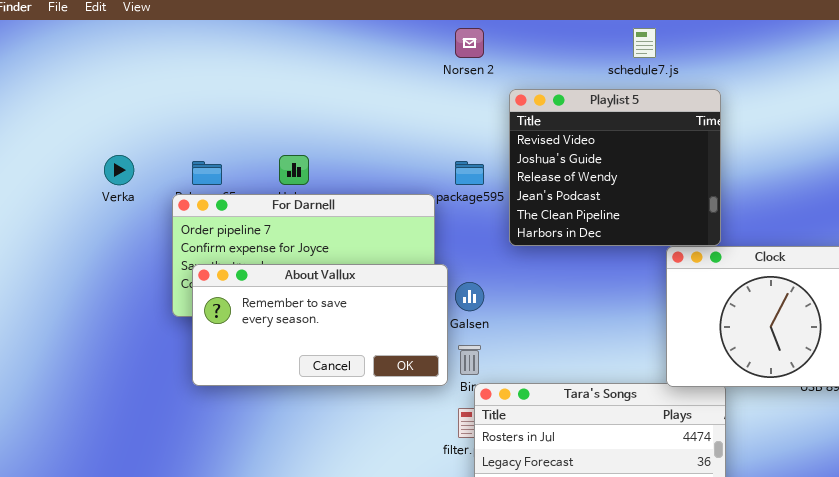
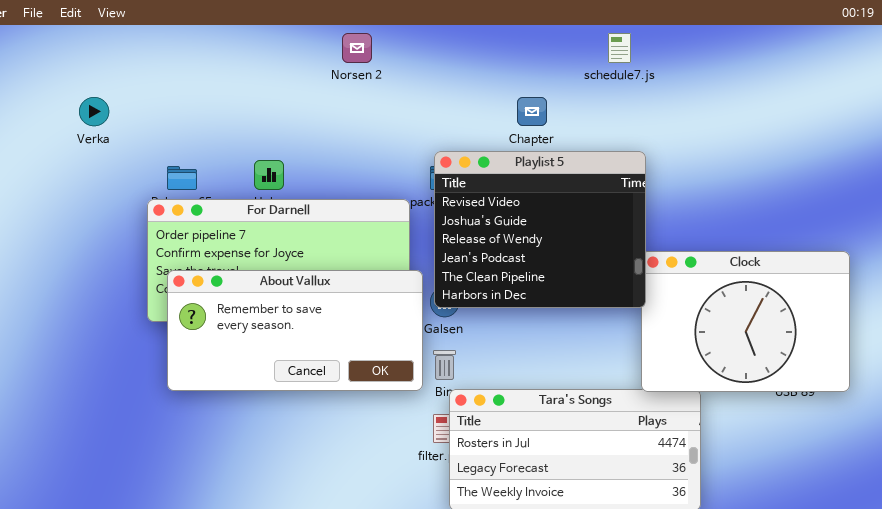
Norsen 2: [455,28,484,58] -> [342,33,372,63], moved
Playlist 5: [509,89,721,246] -> [434,151,646,308], moved
Verka: [104,155,134,185] -> [79,97,109,126], moved

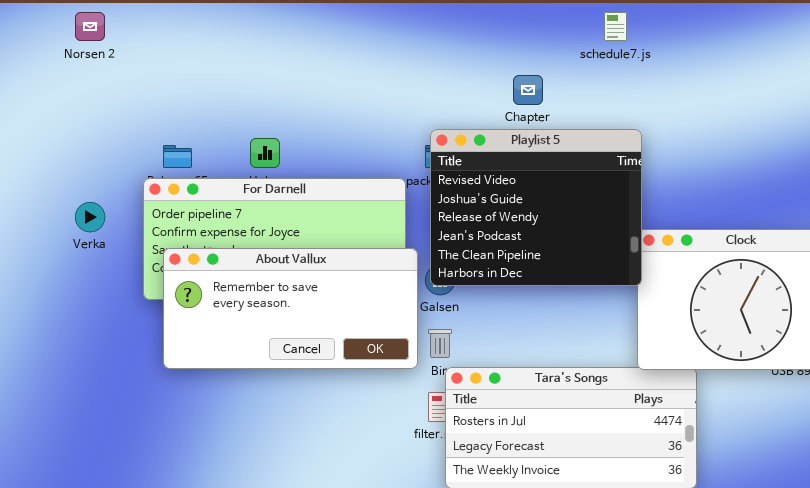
Norsen 2: [342,33,372,63] -> [75,12,105,41], moved
Verka: [79,97,109,126] -> [75,202,105,232], moved

